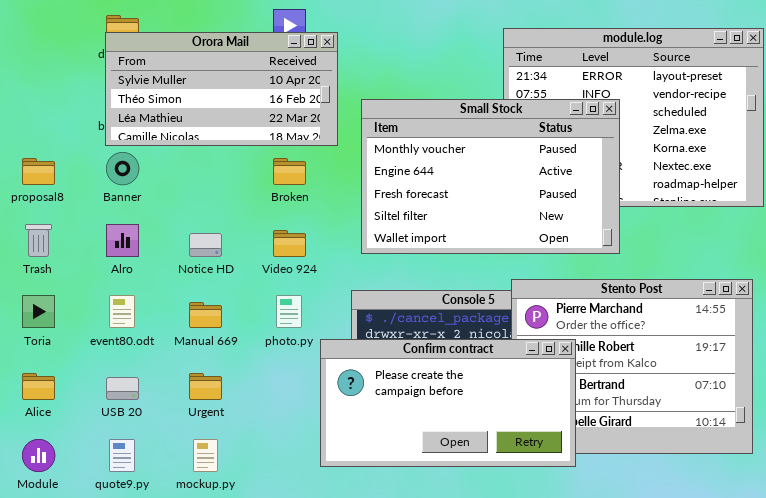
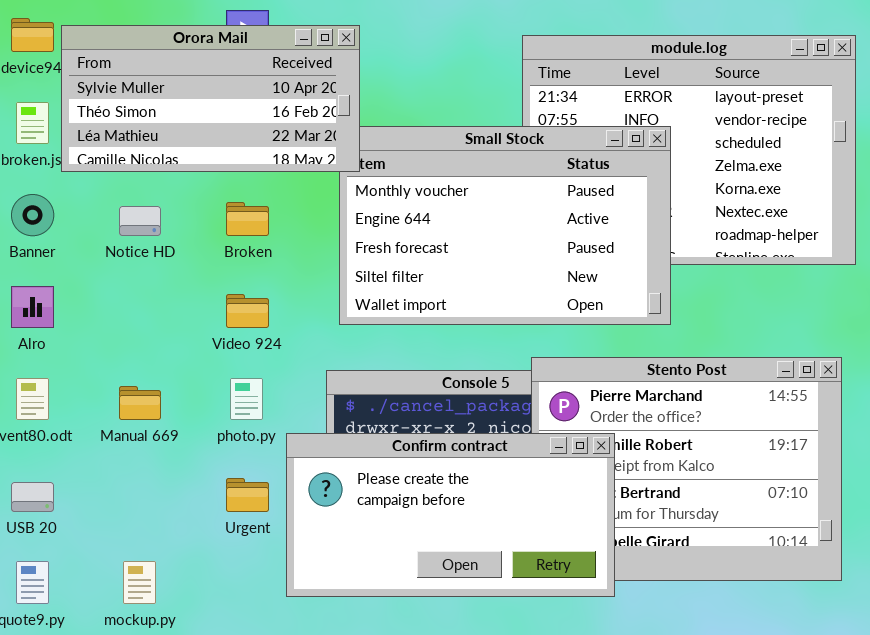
Orora Mail: [105,32,338,146] -> [61,25,360,172], moved
Notice HD: [189,233,222,257] -> [119,206,161,236], moved
Urgent: [189,373,222,400] -> [226,478,269,512], moved

